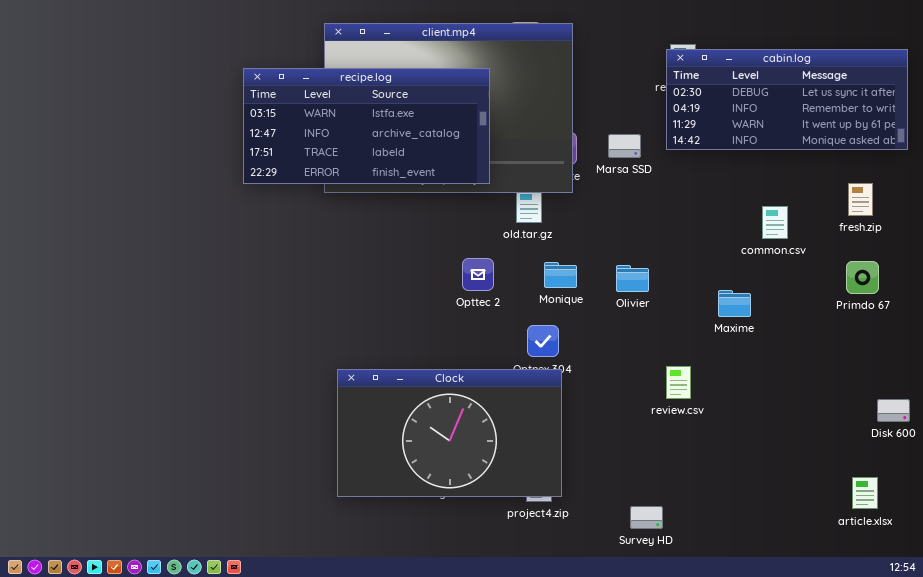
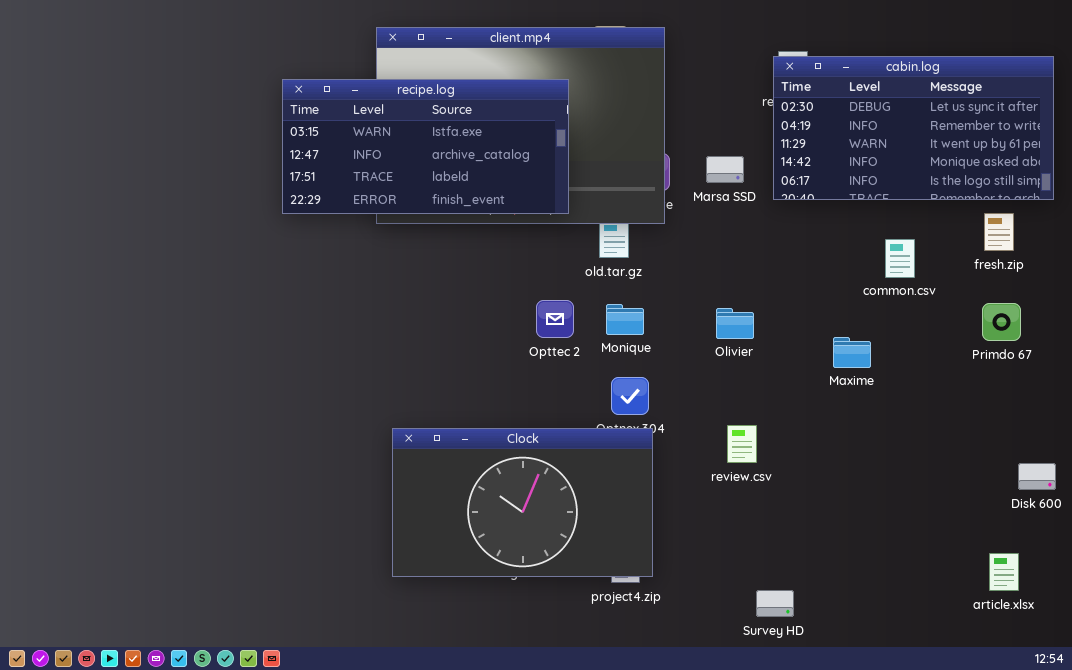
cabin.log: [666,49,908,150] -> [773,56,1054,200], resized
Monique: [544,262,577,288] -> [606,304,644,335], moved
review.csv: [666,366,691,399] -> [727,425,757,463], moved
Survey HD: [630,506,663,529] -> [756,590,794,617], moved

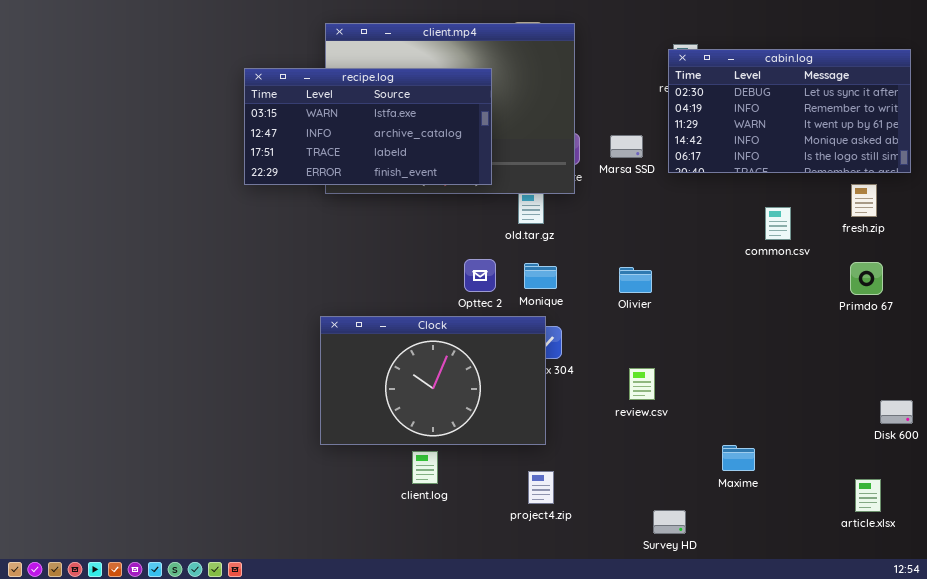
Maxime: [833,337,871,368] -> [722,445,755,471], moved
Clock: [392,428,653,577] -> [320,316,546,445], moved

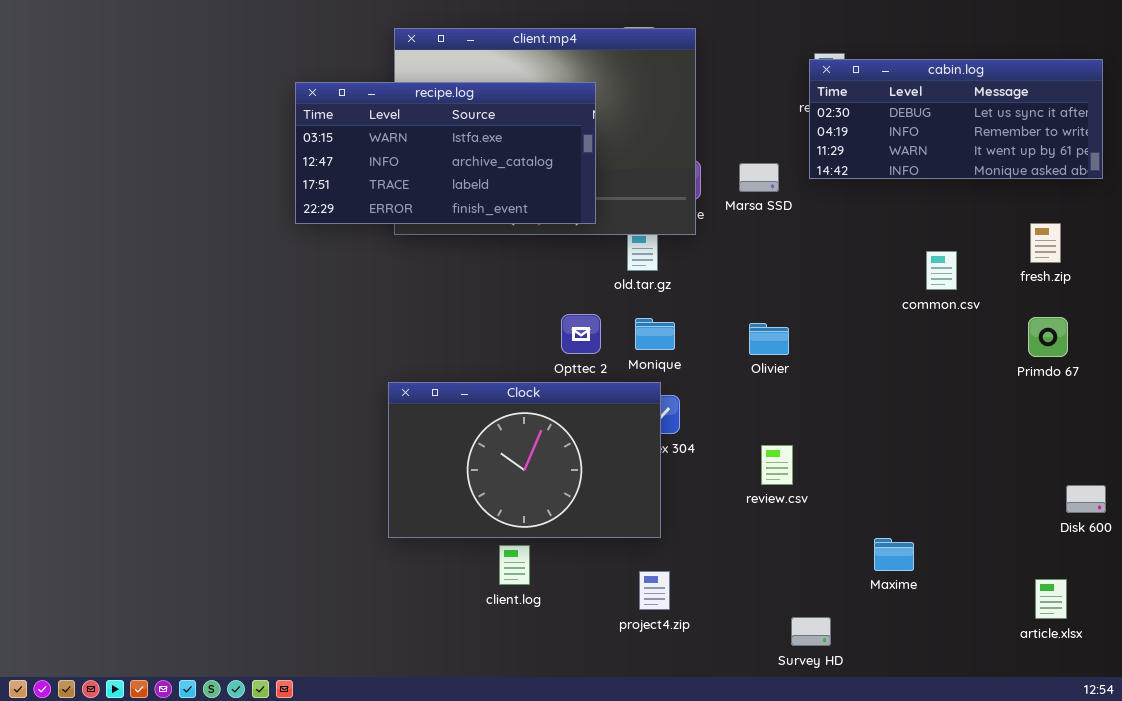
cabin.log: [668,49,911,173] -> [809,59,1103,179], resized

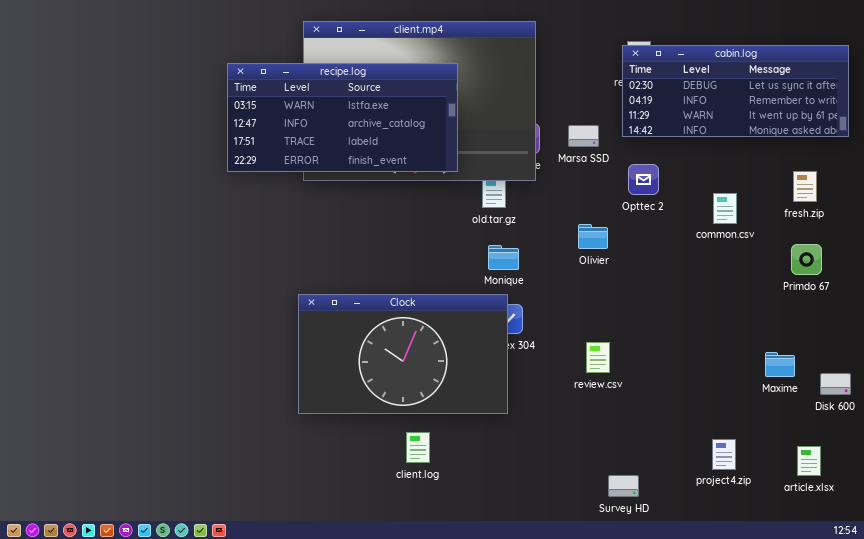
Opttec 2: [561,314,601,354] -> [628,164,659,195], moved
Olivier: [749,323,789,355] -> [578,224,608,249], moved
Maxime: [874,538,914,571] -> [765,352,795,377], moved
client.log: [499,545,530,585] -> [406,432,430,463], moved
project4.zip: [639,571,670,610] -> [712,439,736,470], moved

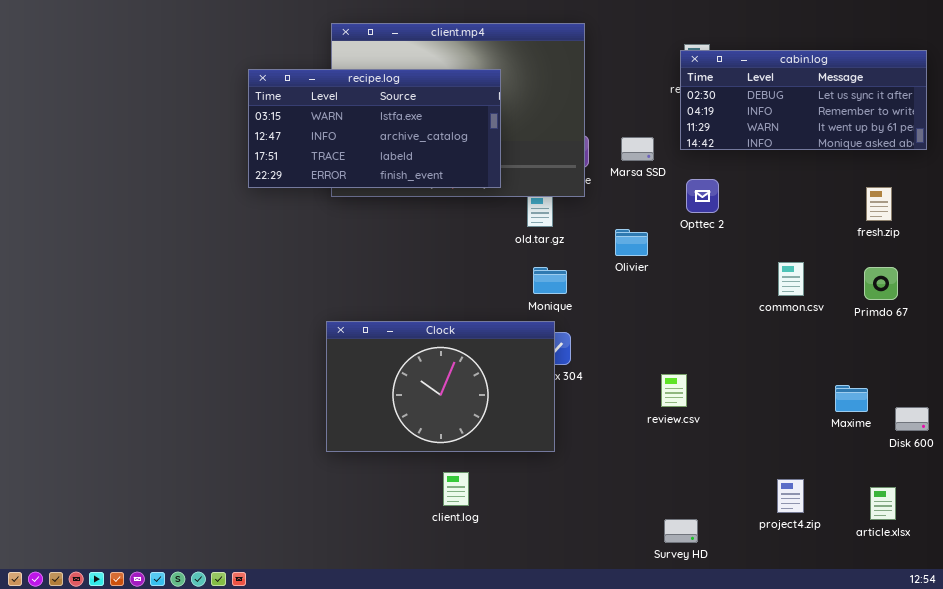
common.csv: [713,193,737,224] -> [778,262,804,296], moved
Olivier: [578,224,608,249] -> [615,229,648,256], moved
review.csv: [586,342,610,373] -> [661,374,687,407], moved

